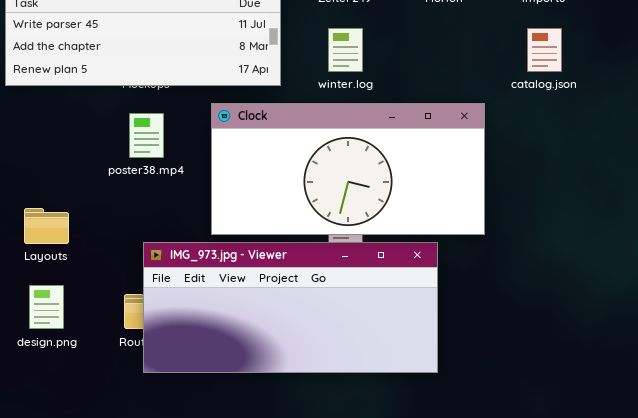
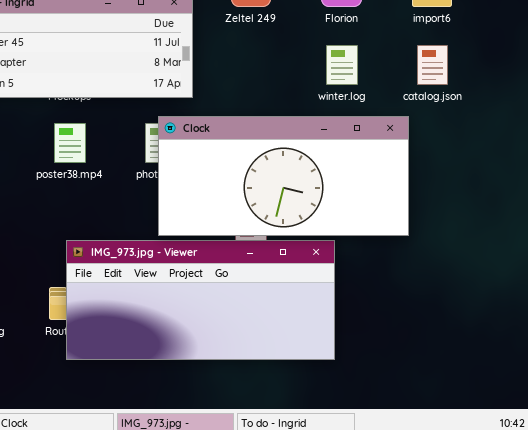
winter.log: [328,28,363,72] -> [326,45,358,85], moved
Clock: [211,103,485,235] -> [158,116,409,236], moved

